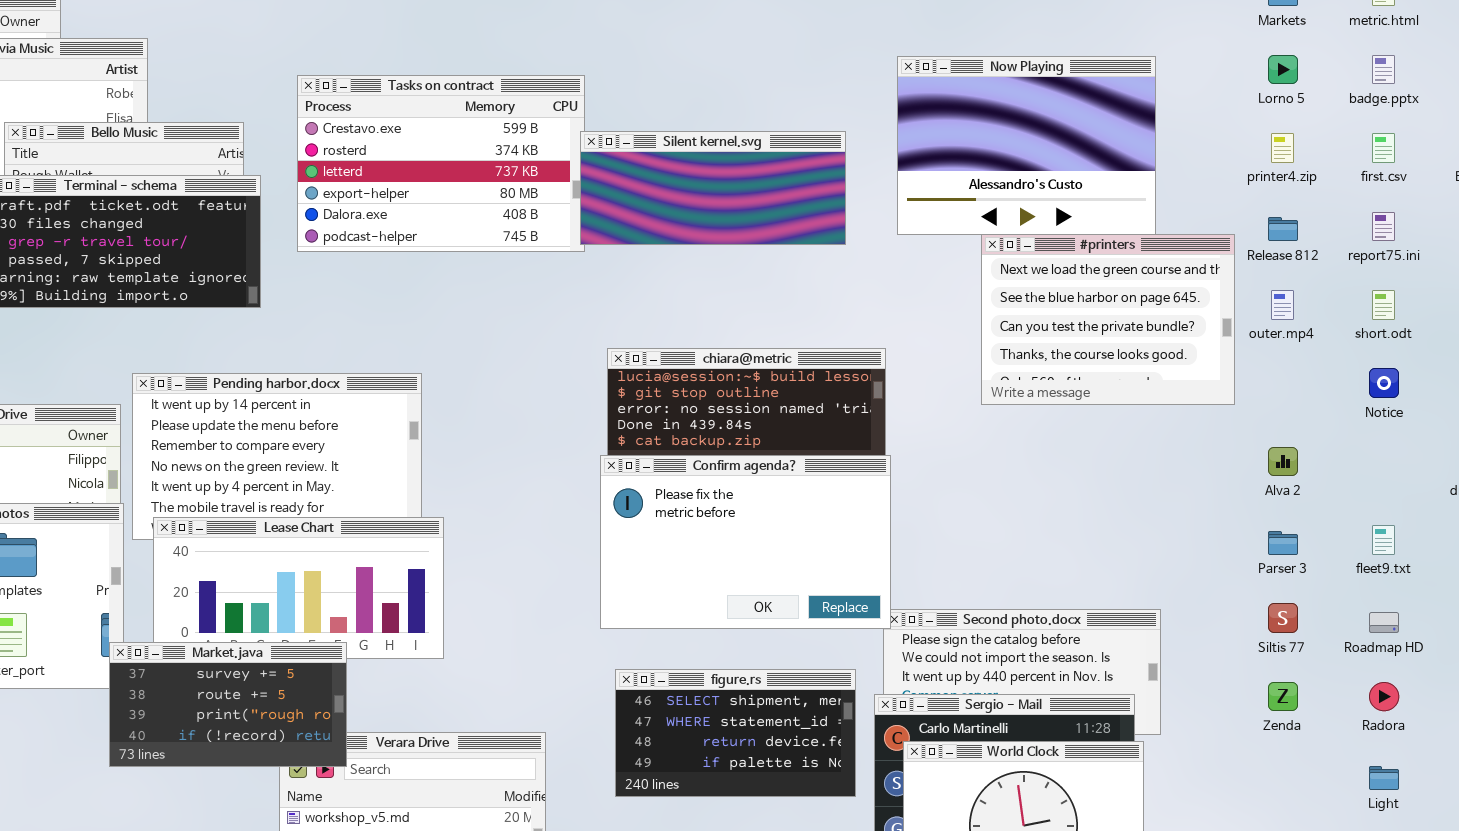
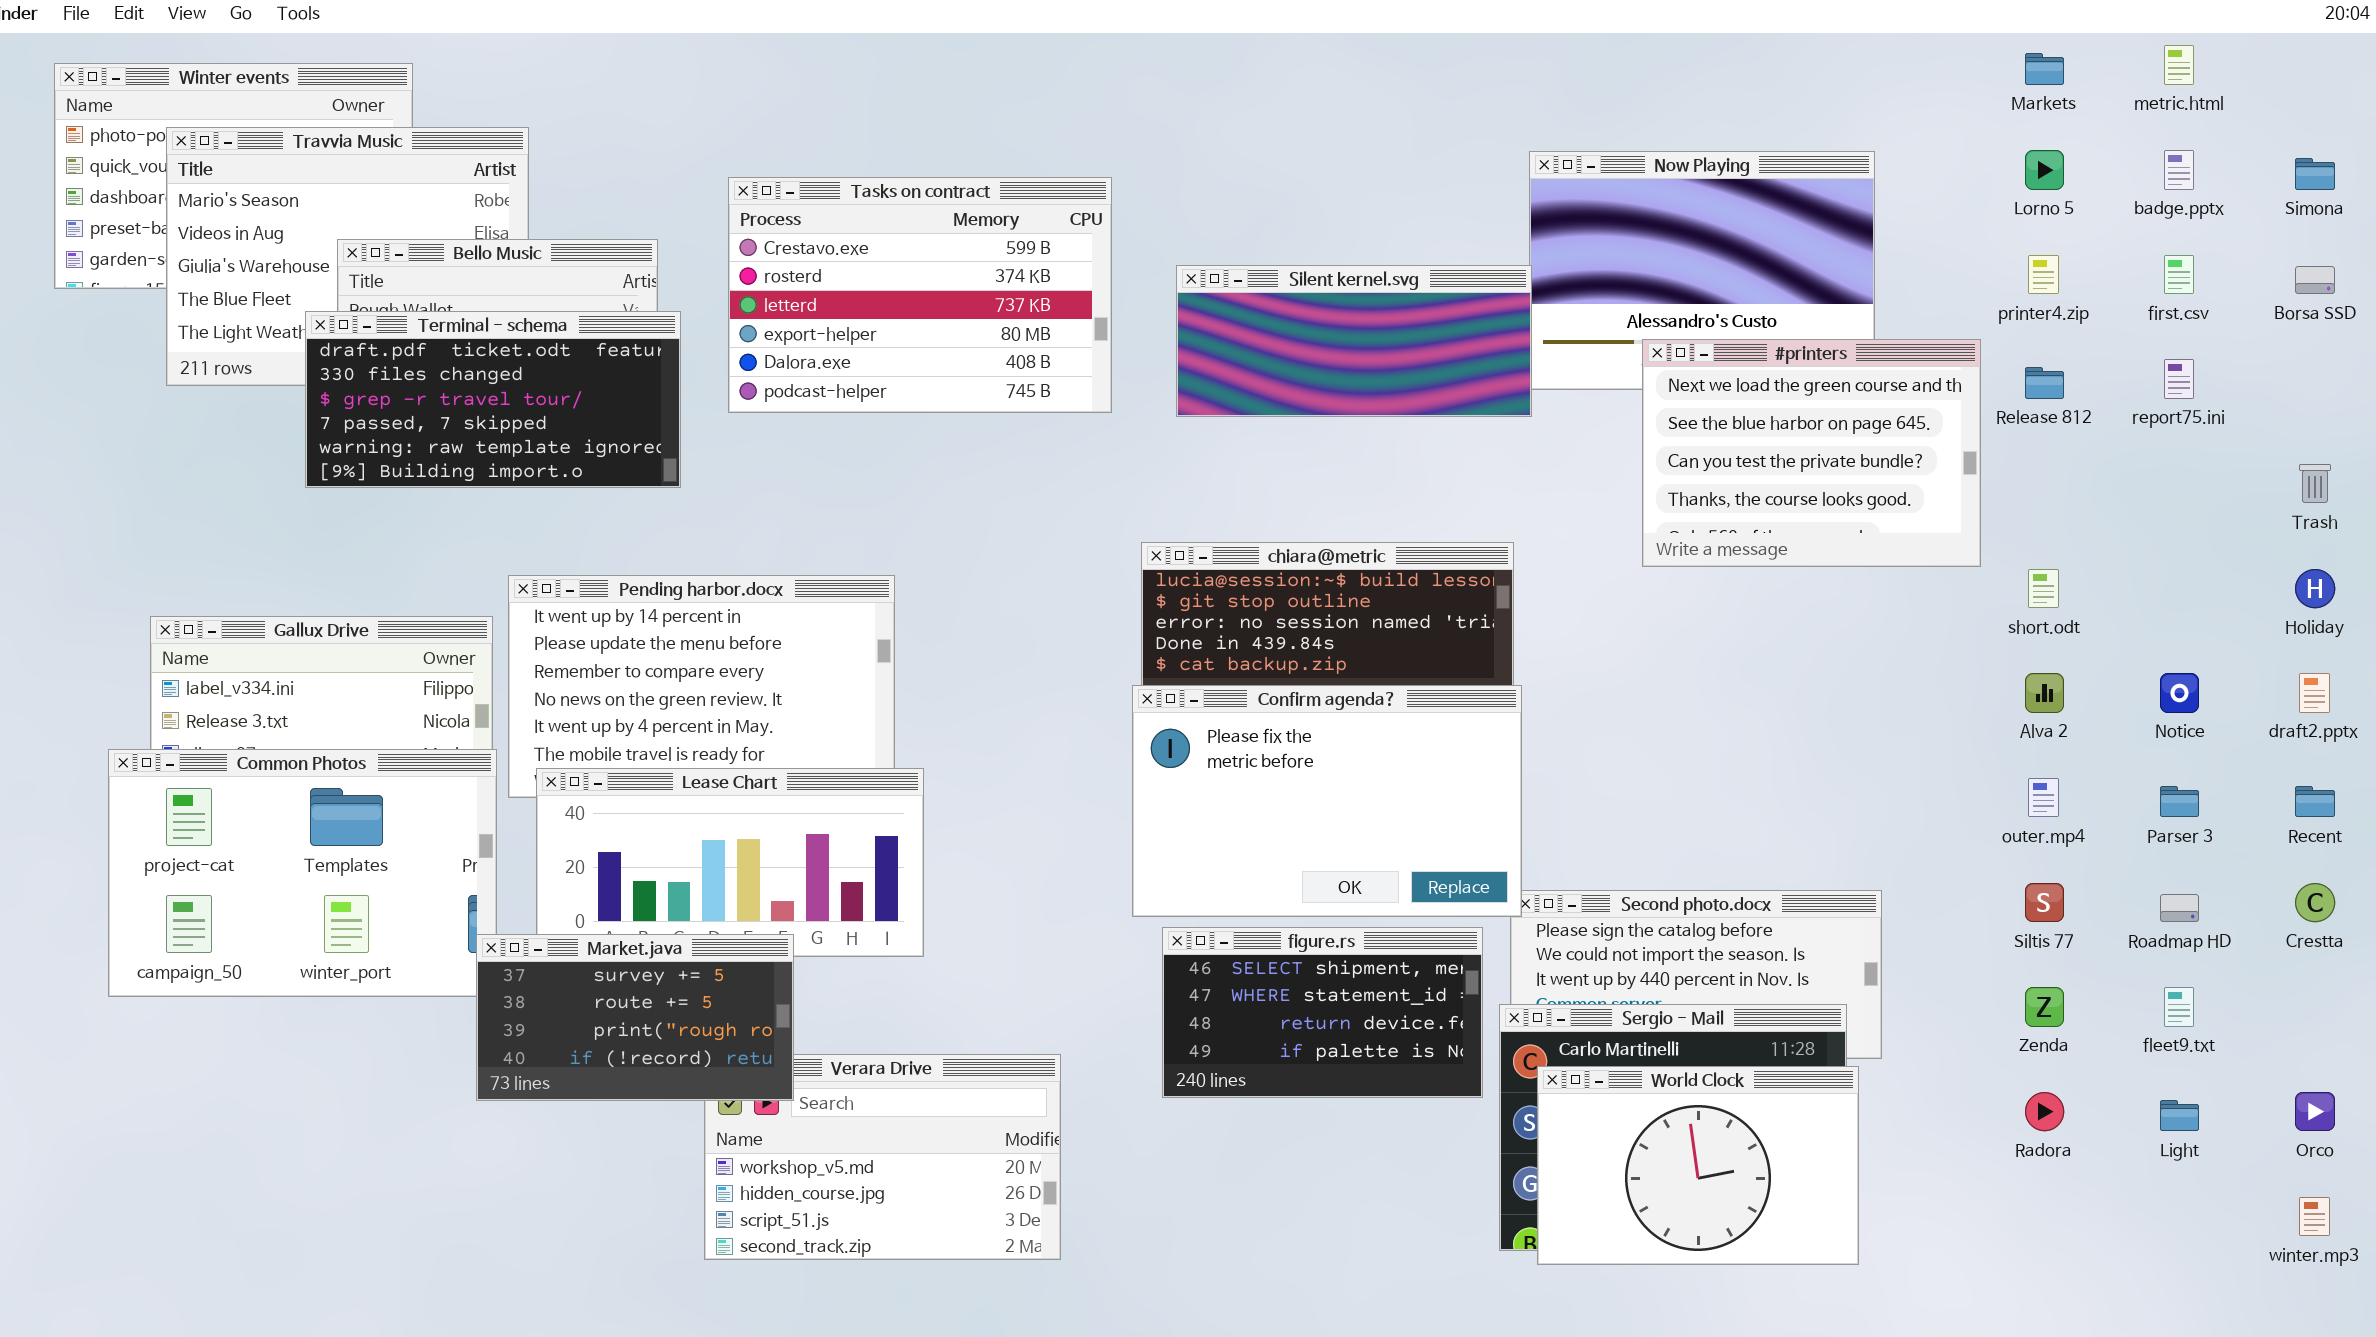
Silent kernel.svg: [580,131,846,245] -> [1176,265,1532,417], moved
#printers: [981,234,1235,405] -> [1642,339,1981,567], moved
outer.mp4: [1271,290,1294,320] -> [2028,778,2059,817], moved
short.odt: [1372,290,1395,320] -> [2028,569,2059,608], moved
Notice: [1369,368,1399,398] -> [2160,673,2199,713], moved
fleet9.txt: [1372,525,1395,555] -> [2164,987,2194,1027], moved
Parser 3: [1268,531,1298,555] -> [2160,786,2199,817], moved
figure.rs: [615,669,856,797] -> [1162,927,1483,1098], moved
Radora: [1369,682,1399,711] -> [2025,1092,2064,1131], moved

